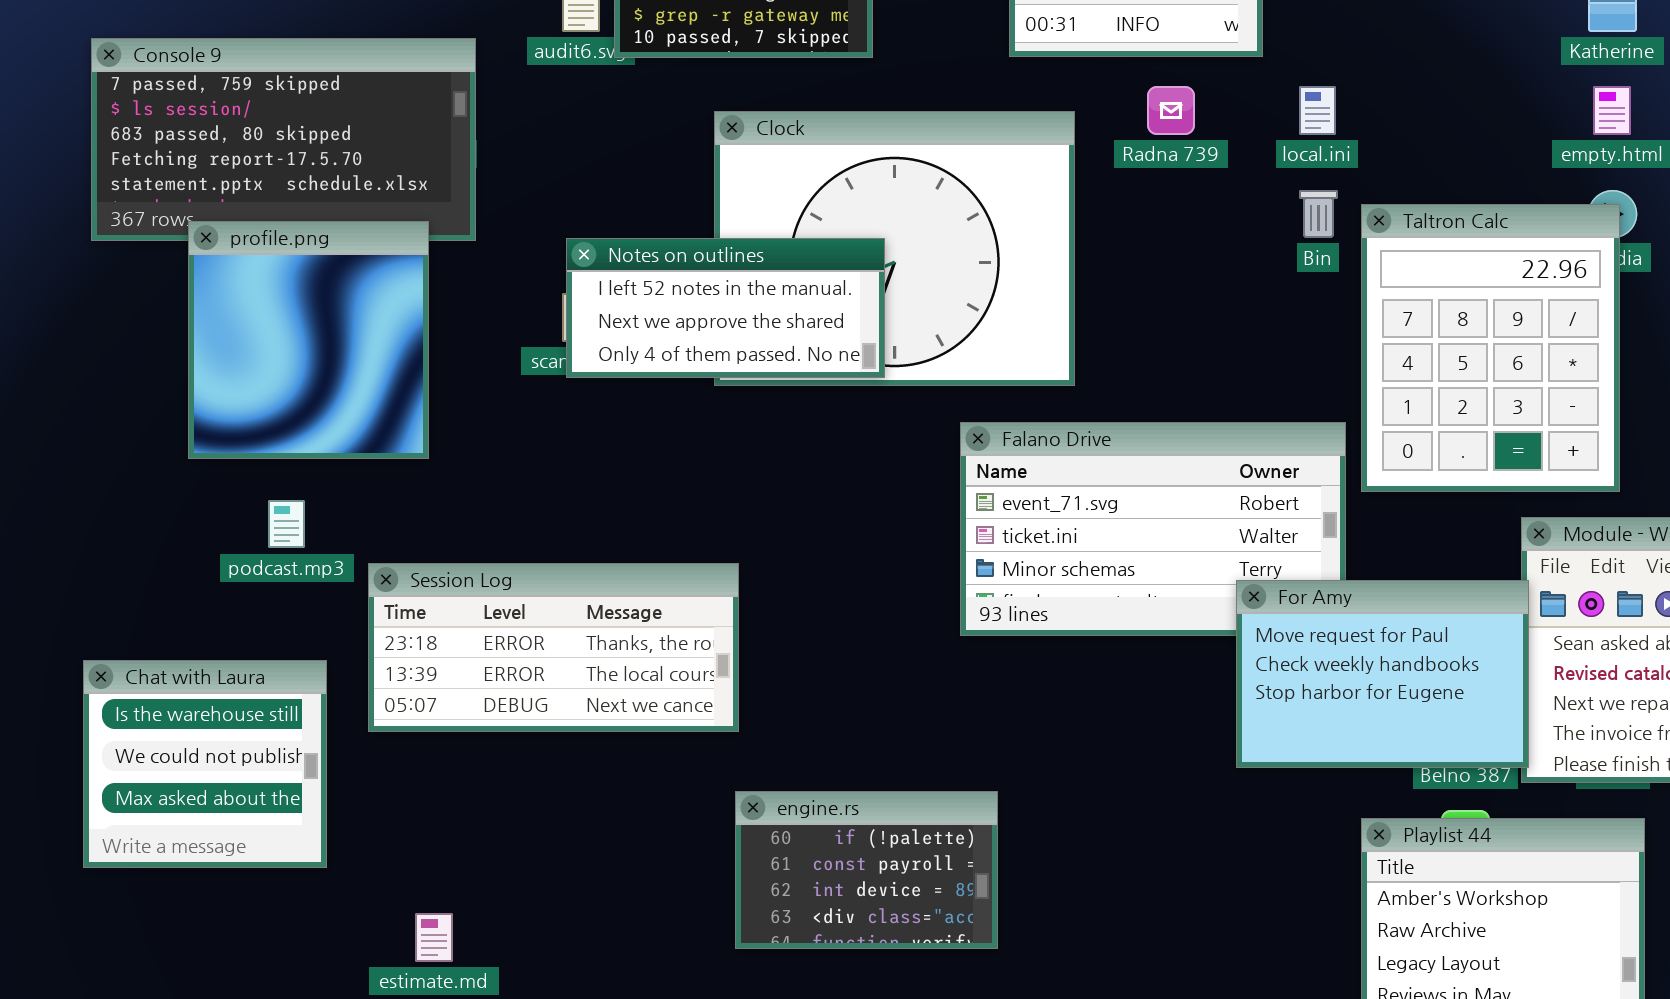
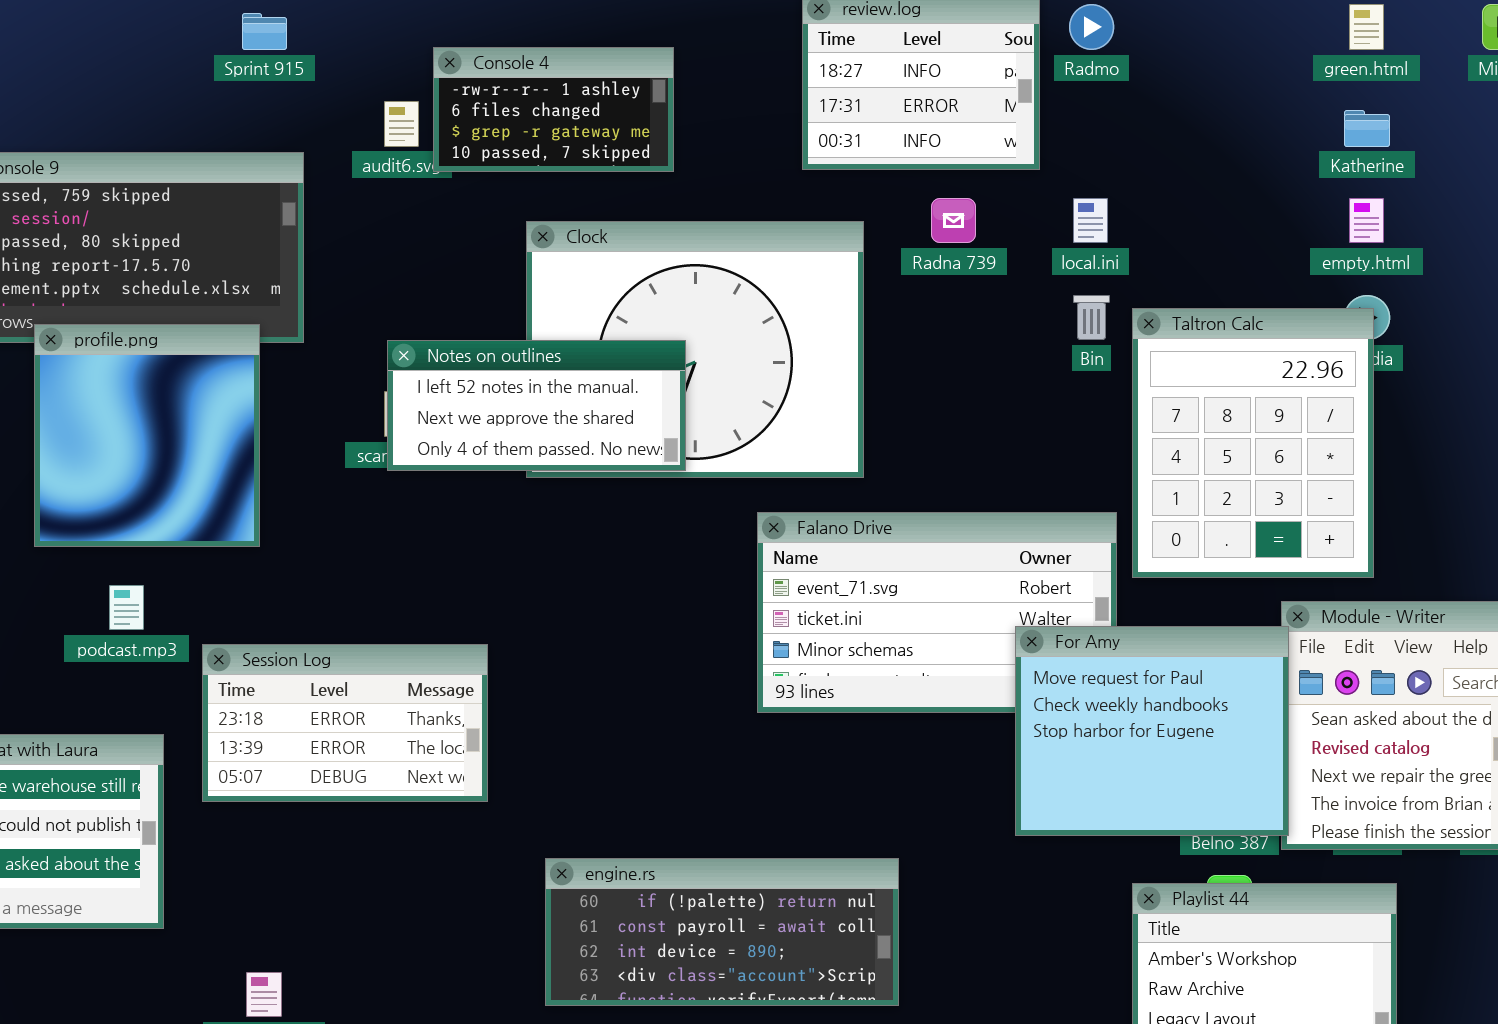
Session Log: [368,563,739,732] -> [202,644,488,802], resized
For Amy: [1236,580,1529,768] -> [1015,626,1289,836], resized
engine.rs: [735,791,998,949] -> [545,858,899,1006], resized

